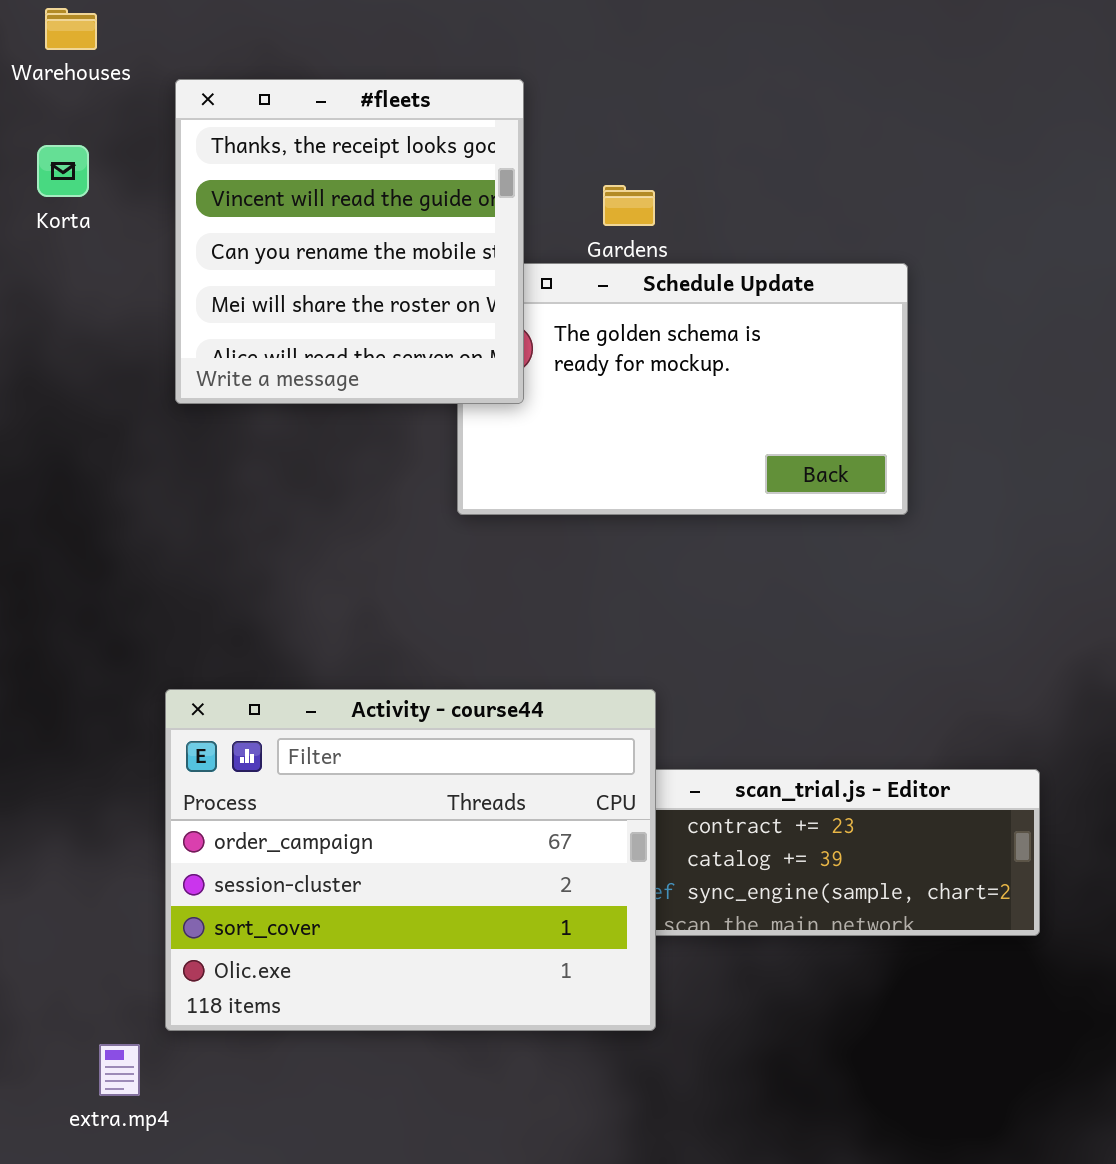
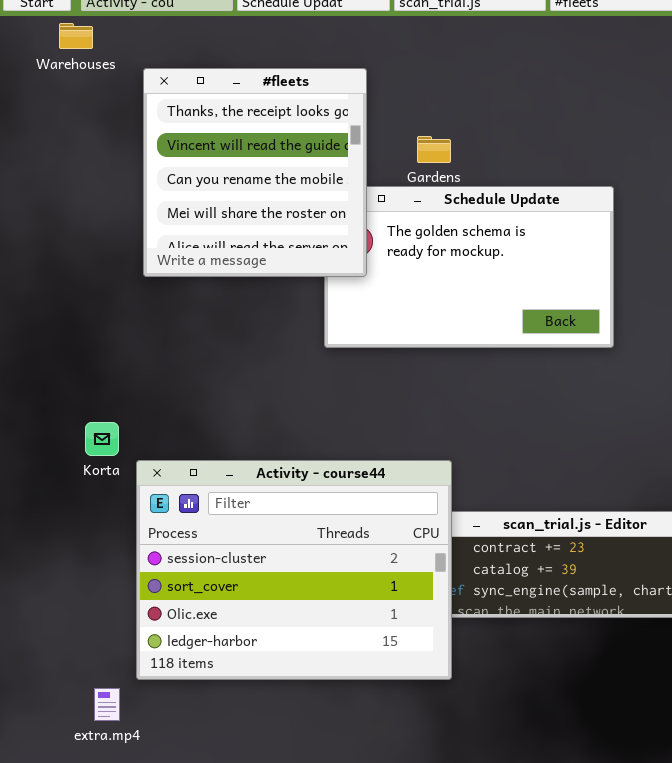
Korta: [37,145,89,197] -> [85,422,119,456], moved
Activity - course44: [165,689,656,1031] -> [136,460,452,680], scrolled down 1 row

